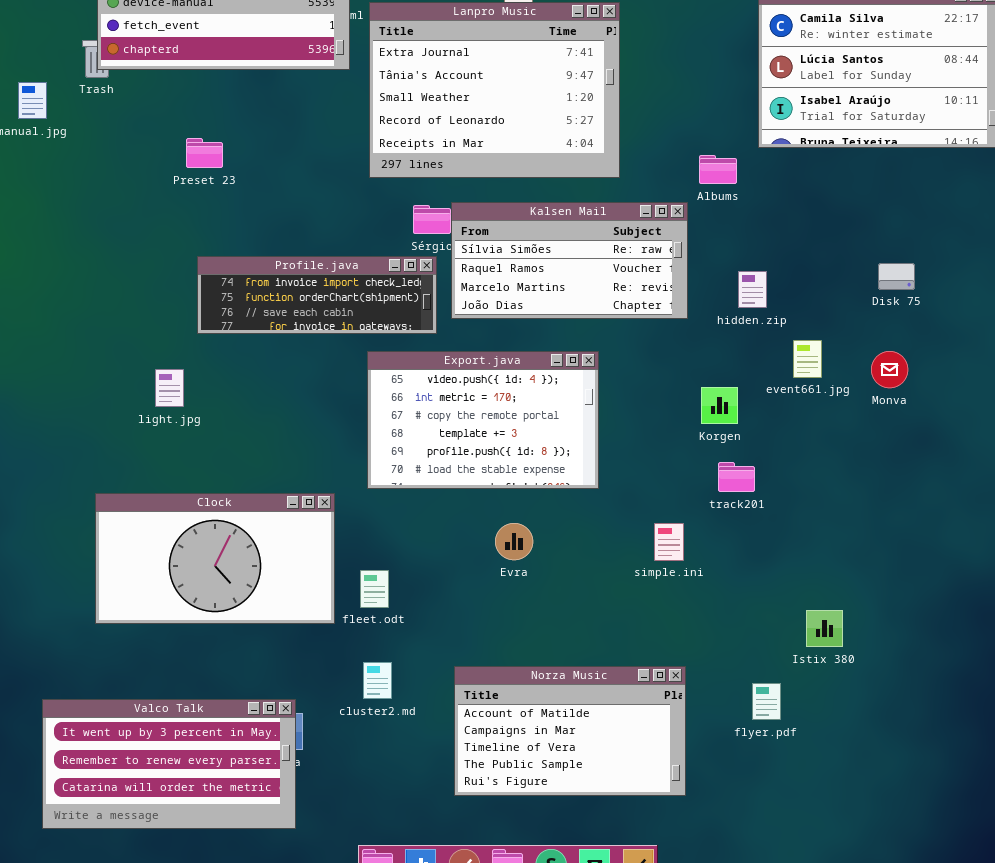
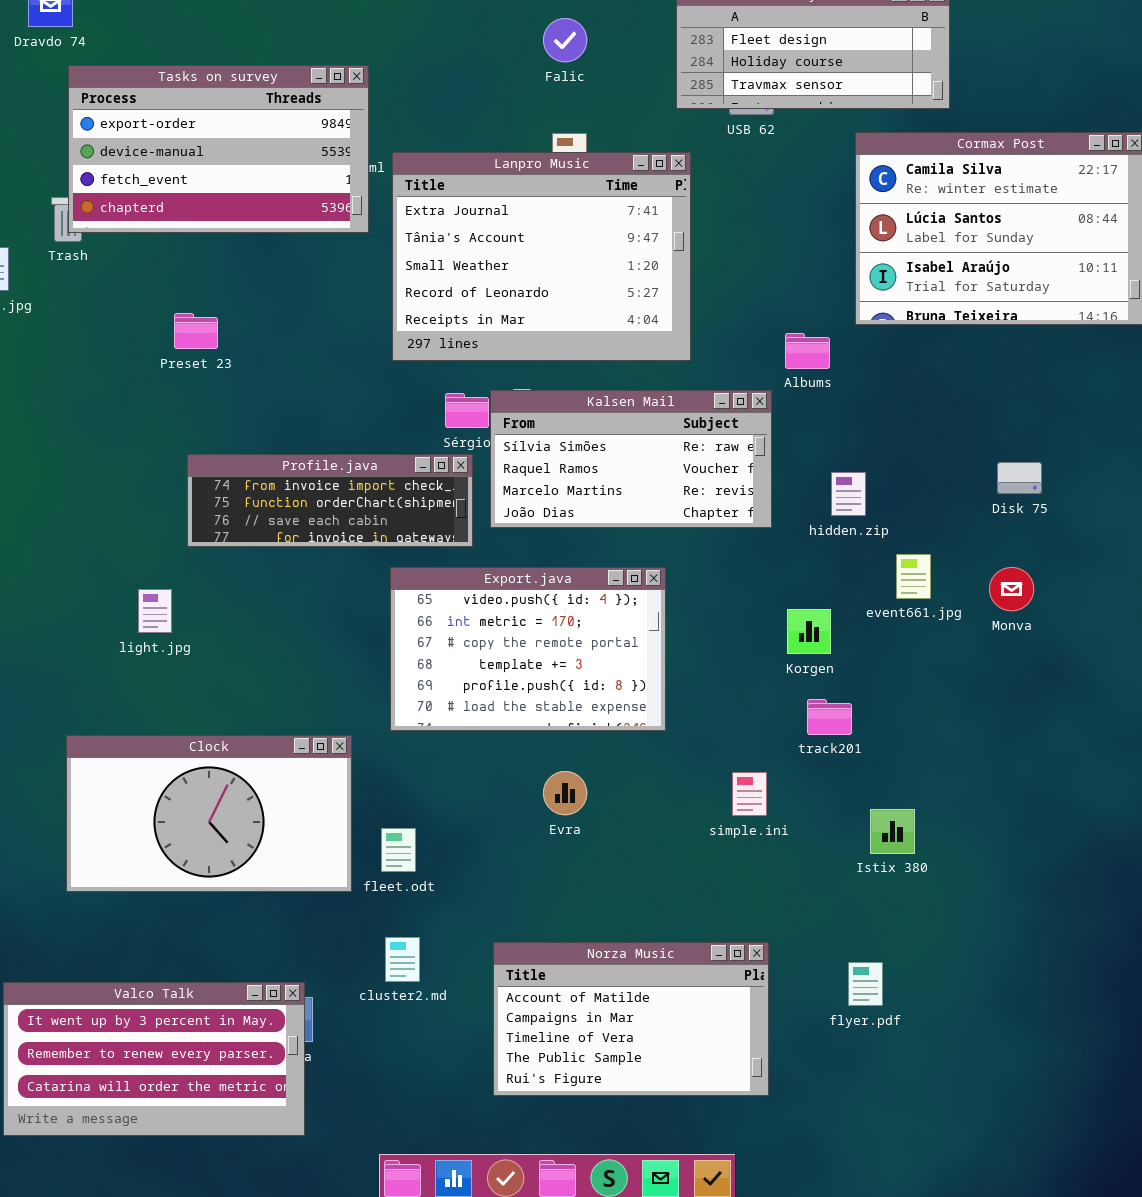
Istix 380: [806,610,843,647] -> [870,809,915,854], moved

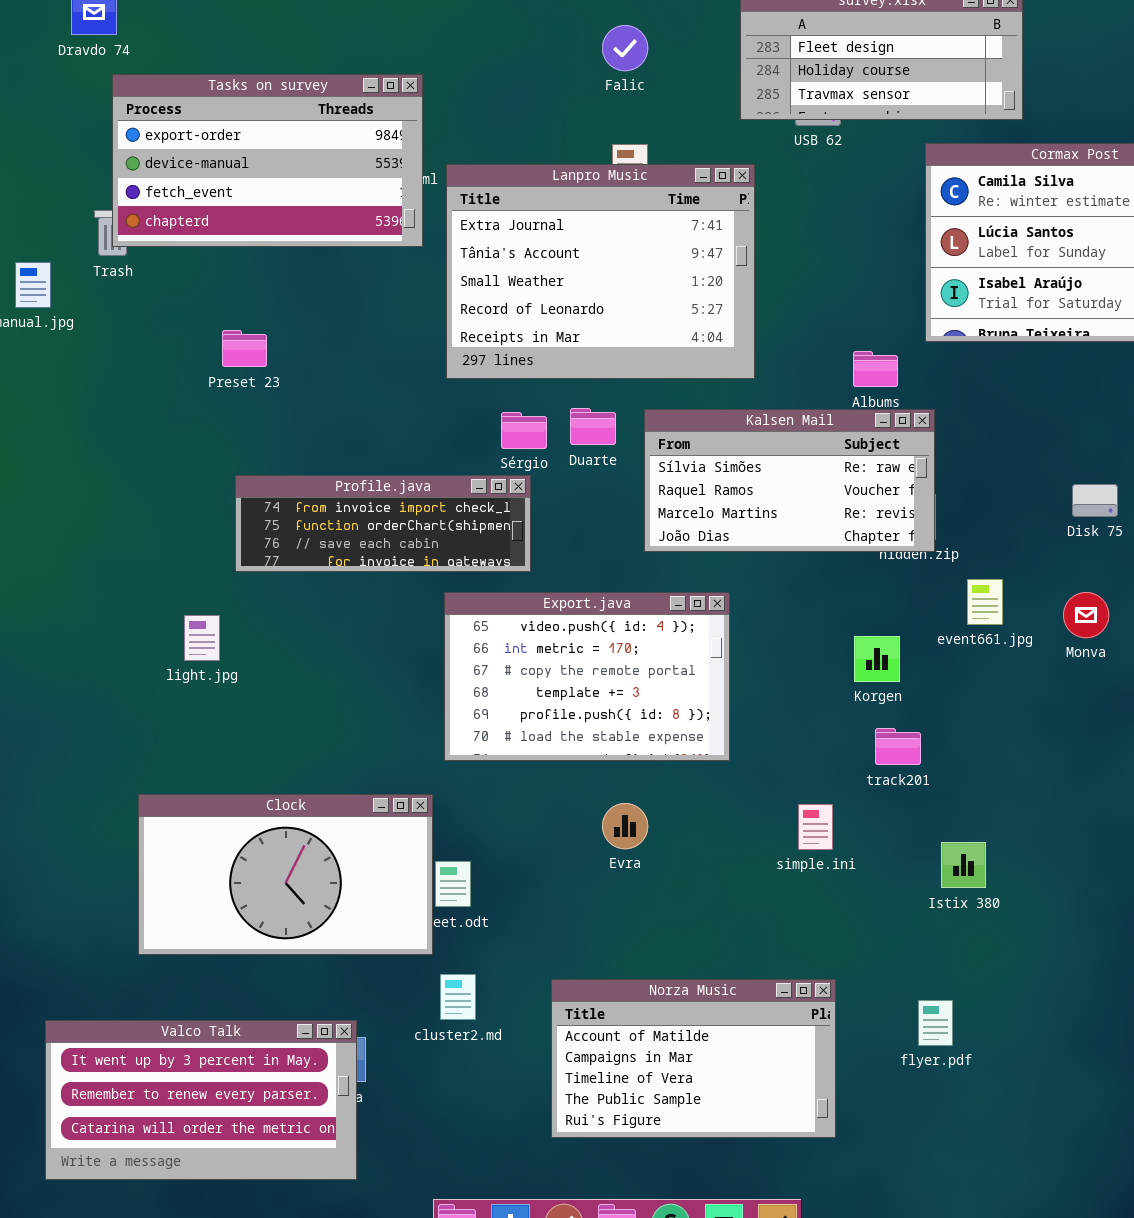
Kalsen Mail: [490,390,772,528] -> [644,409,935,552], moved
Clock: [66,735,352,892] -> [138,794,433,955], moved

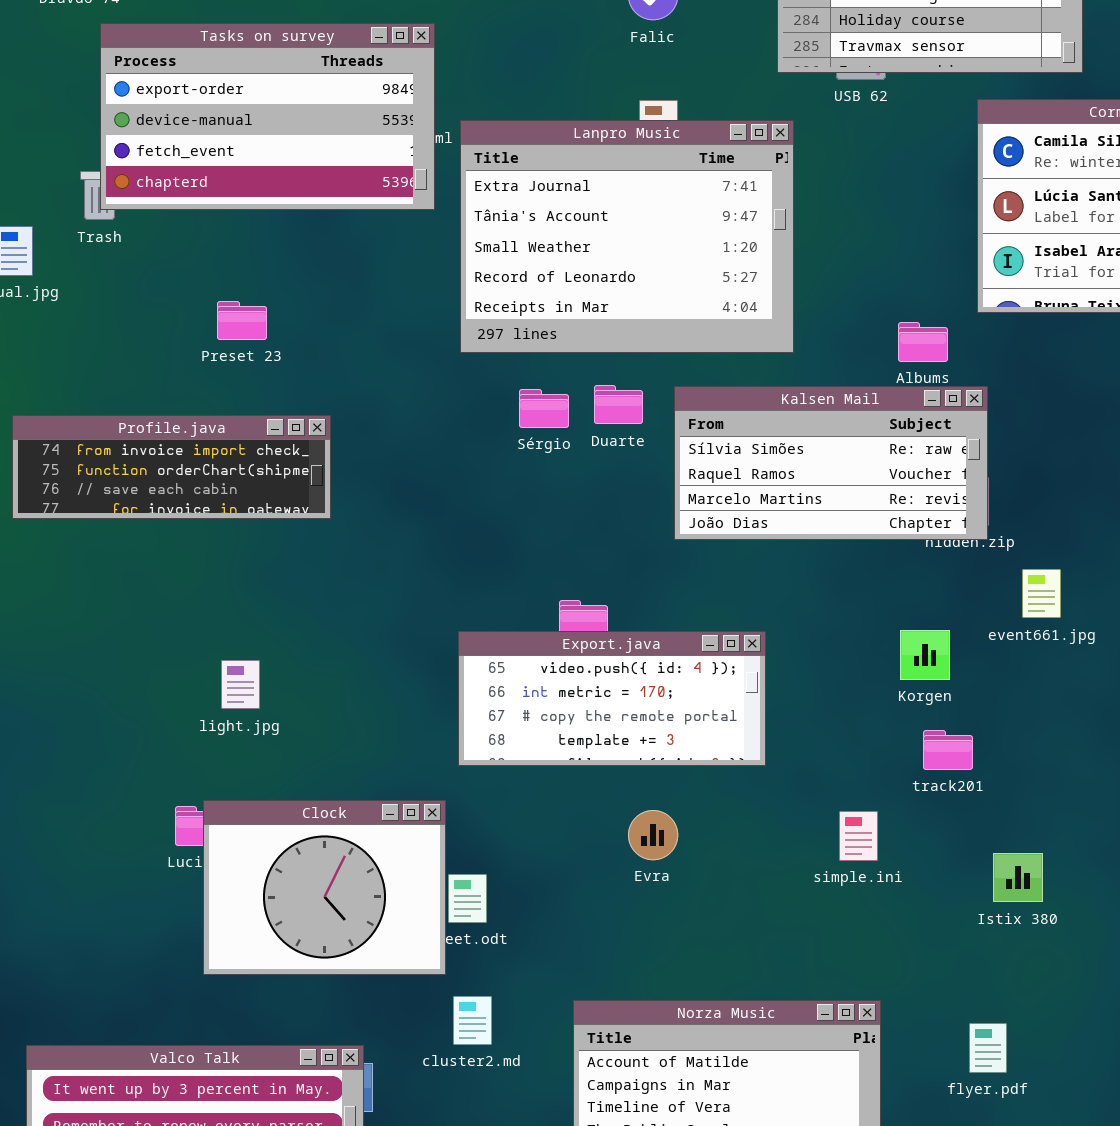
Profile.java: [235,475,531,572] -> [12,415,331,519], moved
Export.java: [444,592,730,761] -> [458,631,766,766], resized
light.jpg: [184,615,220,661] -> [221,660,260,709], moved
Clock: [138,794,433,955] -> [203,800,446,975], resized

